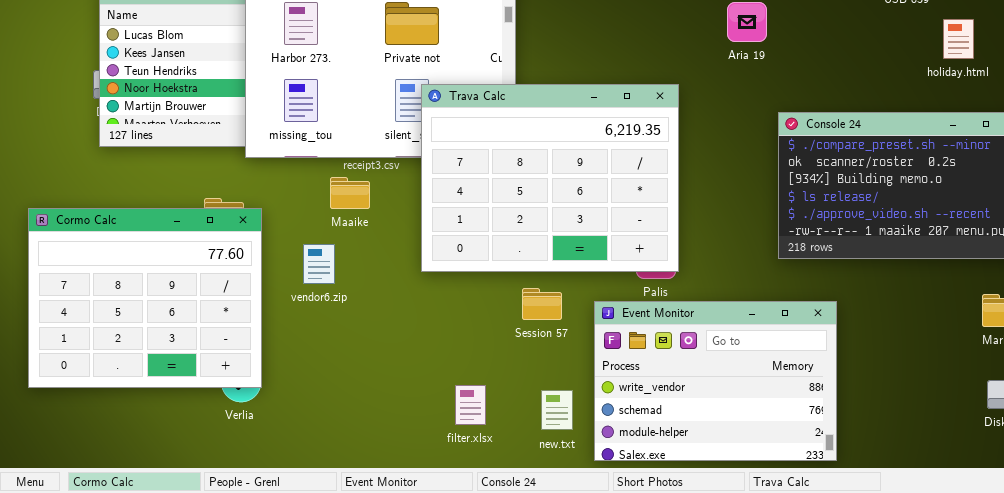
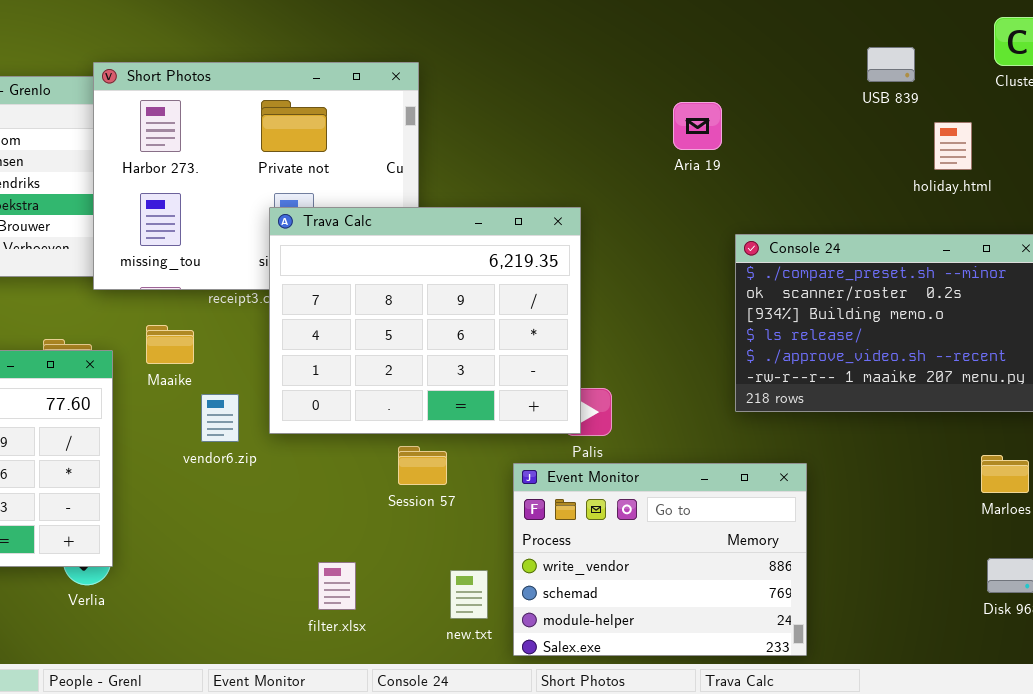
Trava Calc: [421,84,679,272] -> [269,207,581,434], moved
Maaike: [330,177,370,209] -> [146,325,194,364], moved
vendor6.zip: [303,244,335,284] -> [201,394,239,442], moved
Session 57: [522,288,562,320] -> [398,446,447,485], moved
filter.xlsx: [455,385,486,425] -> [318,562,356,610], moved

